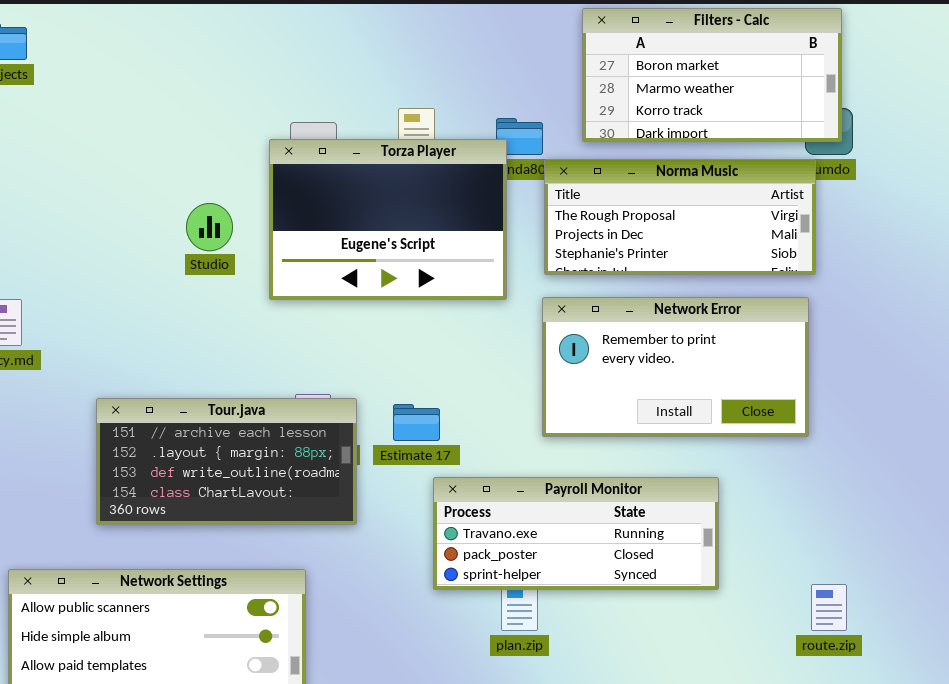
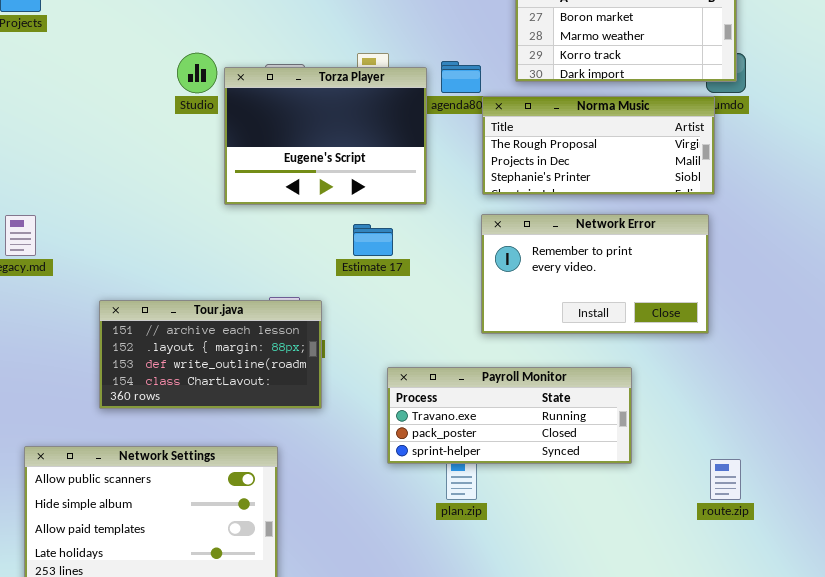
Torza Player: [269,139,507,300] -> [224,67,427,205], moved
Studio: [186,203,233,251] -> [177,53,217,93], moved
Estimate 17: [393,404,440,441] -> [353,224,393,256], moved

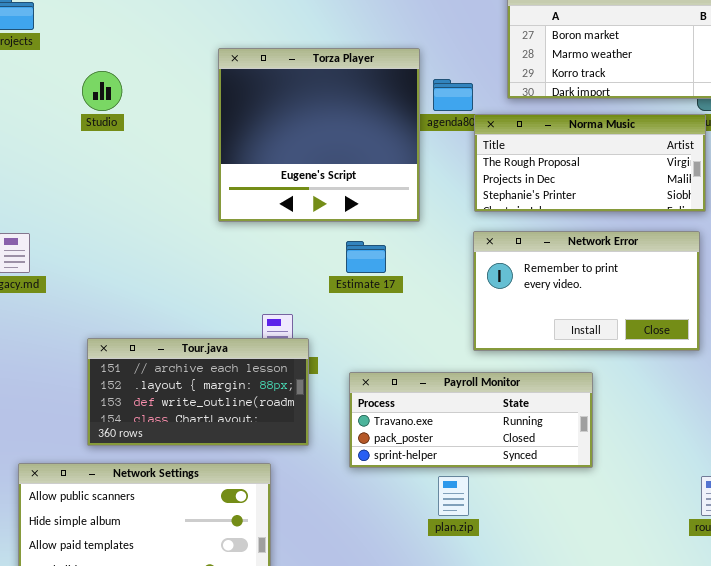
Studio: [177,53,217,93] -> [82,71,122,111], moved
Torza Player: [224,67,427,205] -> [218,48,420,222], resized
Tour.java: [99,300,322,409] -> [87,338,309,446], moved
Payroll Monitor: [387,367,632,464] -> [349,372,593,468], moved

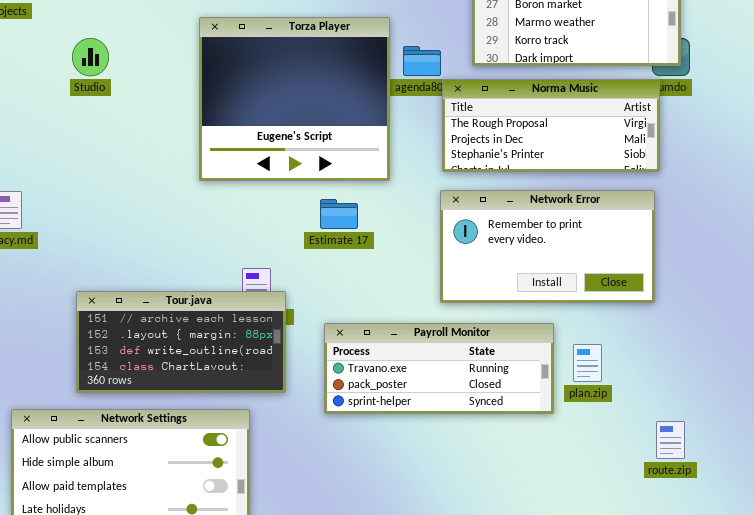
plan.zip: [438,476,469,516] -> [573,344,602,382], moved

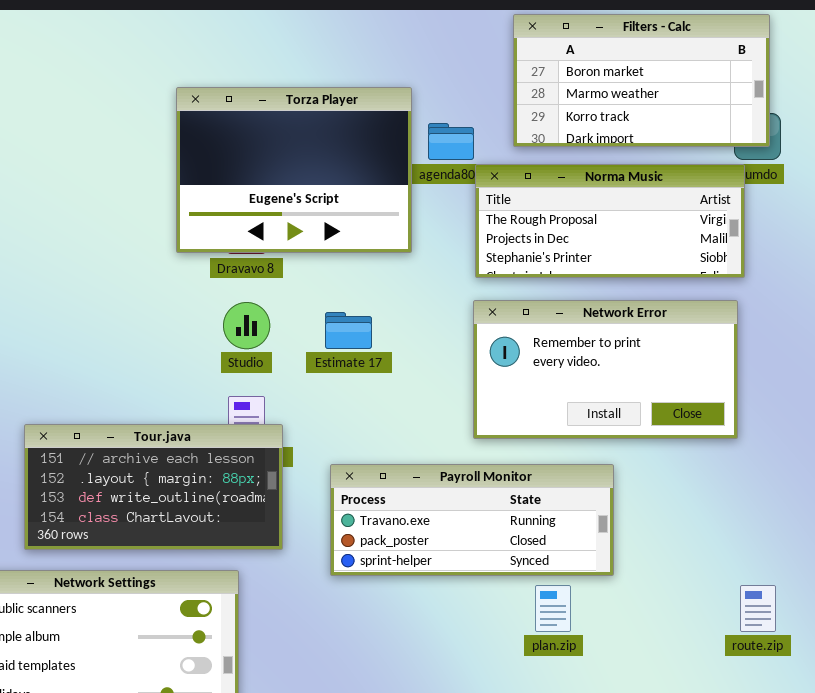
Torza Player: [199,17,390,181] -> [176,87,412,253], resized
Studio: [72,38,109,76] -> [223,302,270,349], moved
plan.zip: [573,344,602,382] -> [535,585,571,632], moved

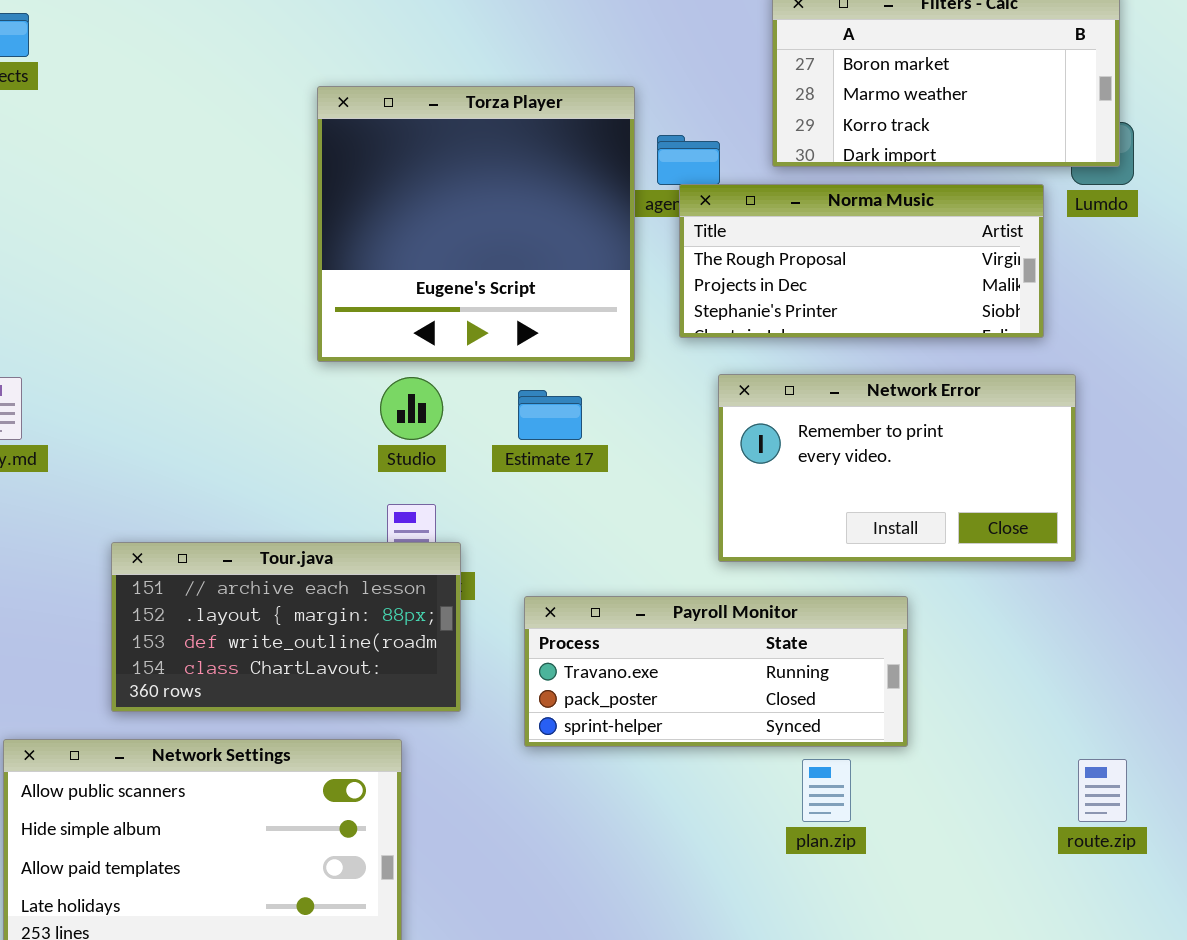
Torza Player: [176,87,412,253] -> [317,86,635,362], resized
Norma Music: [475,164,745,278] -> [679,184,1044,338], moved

